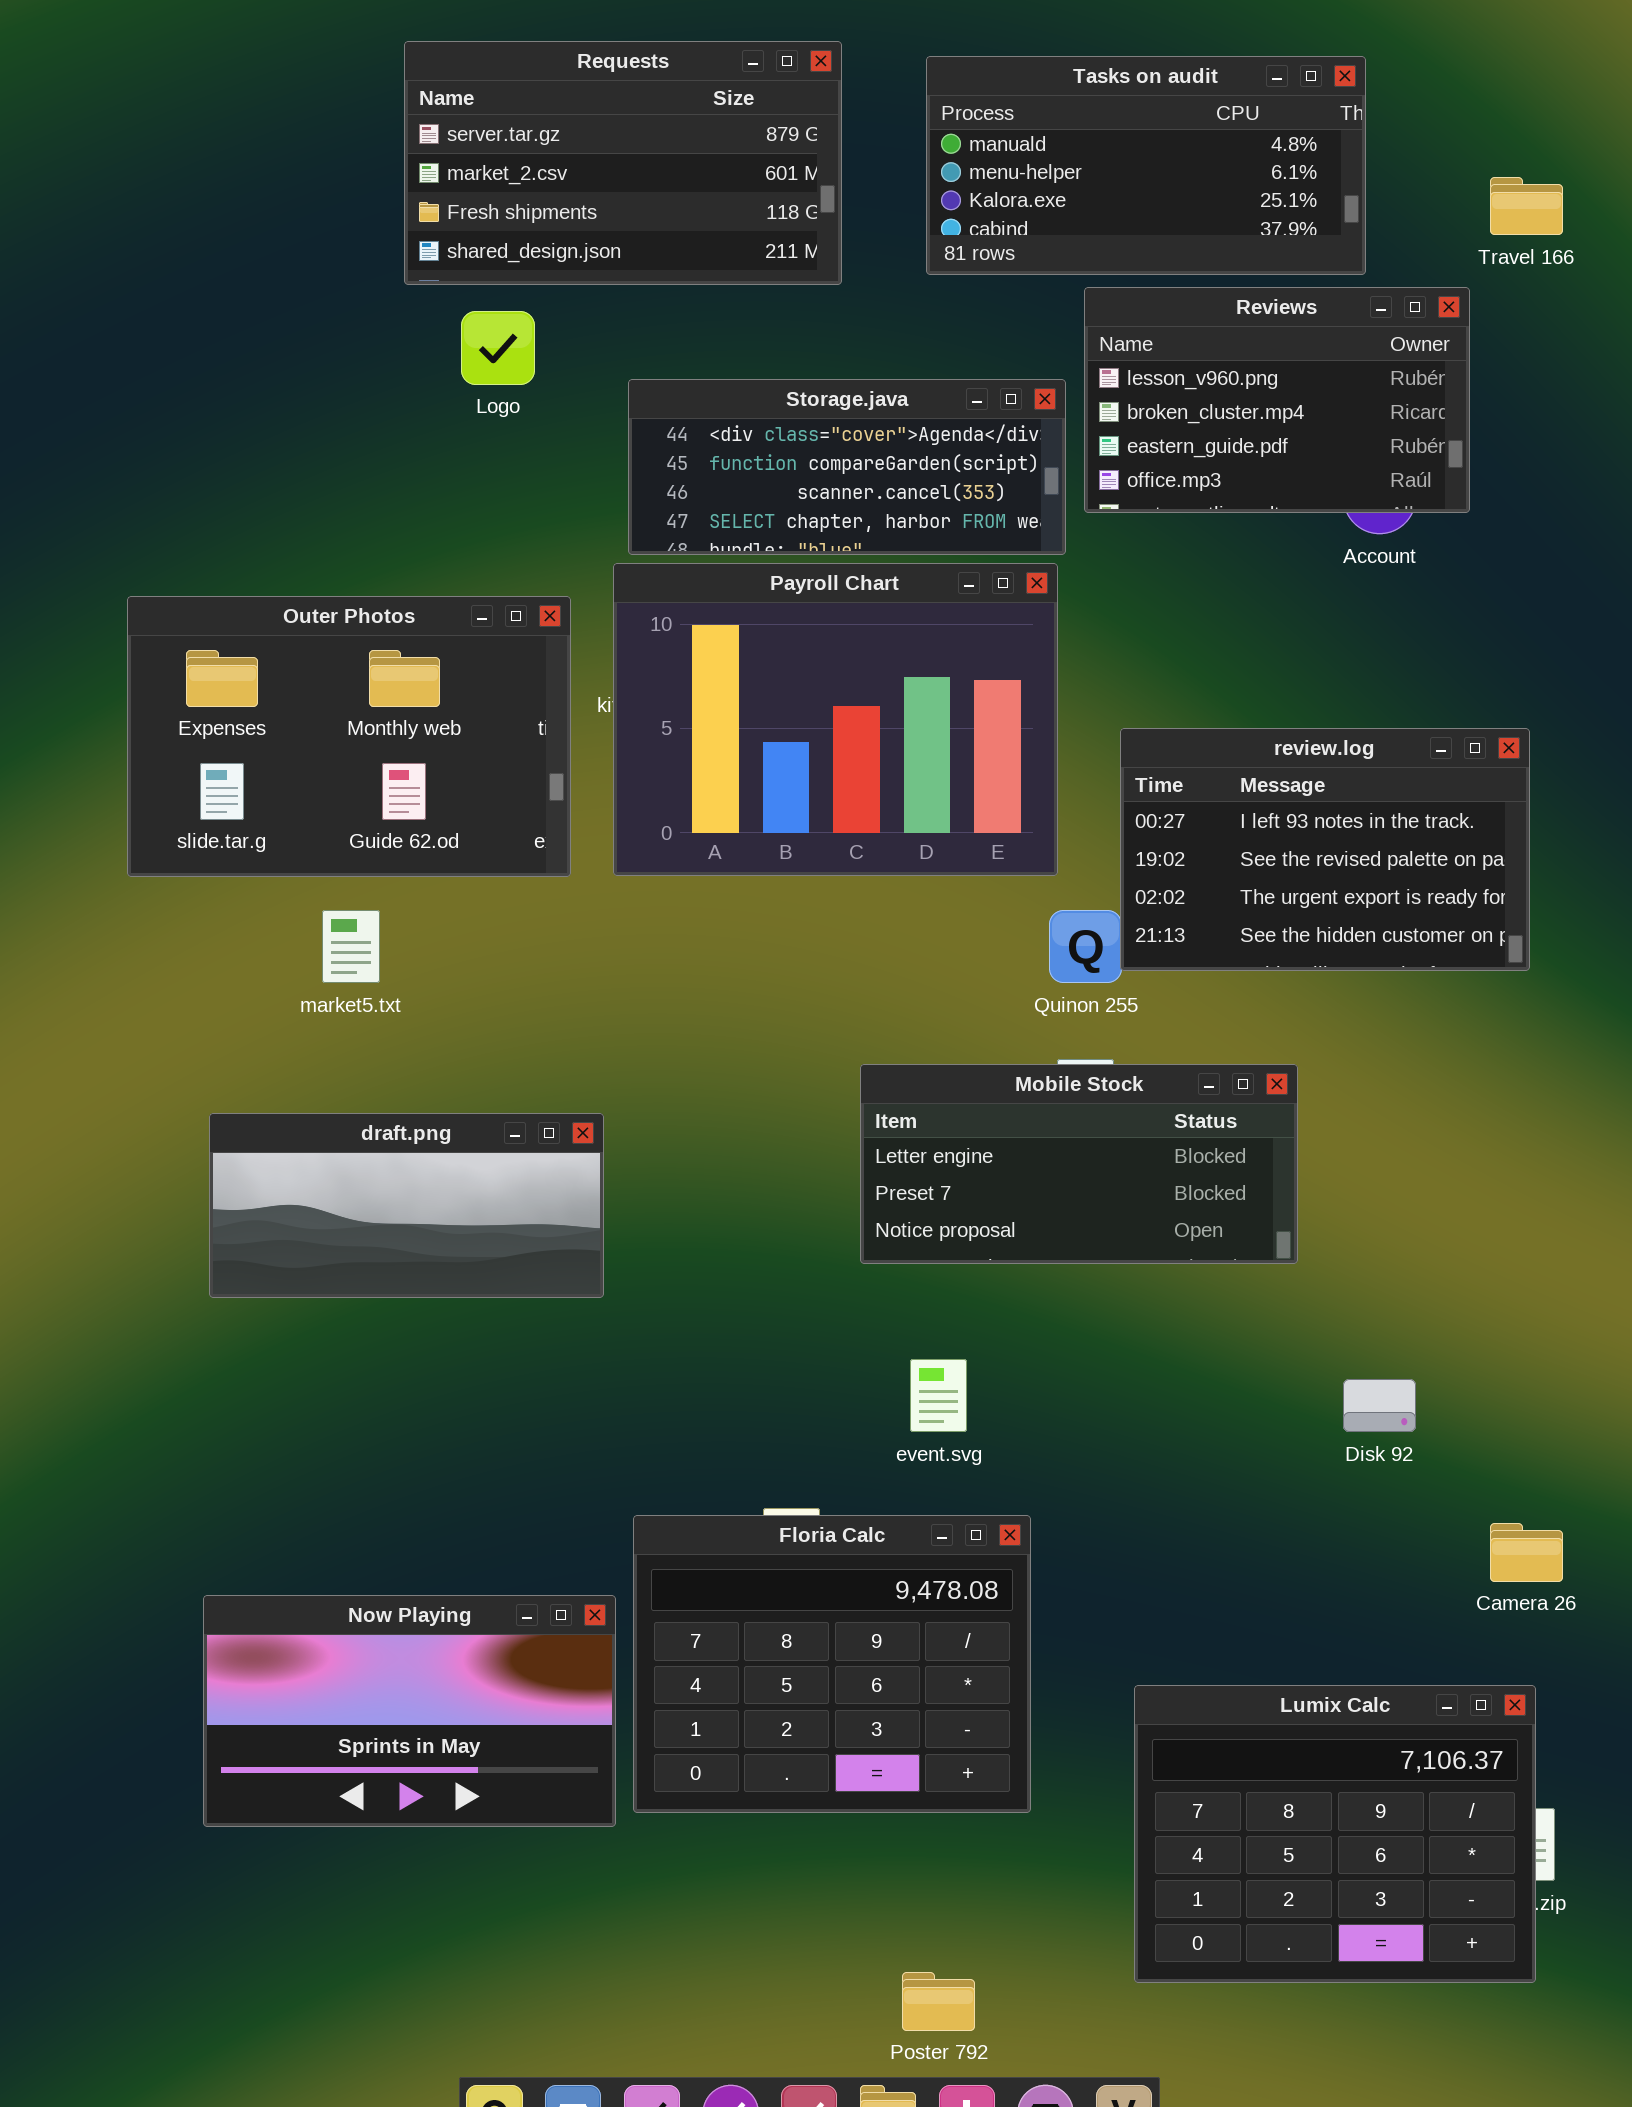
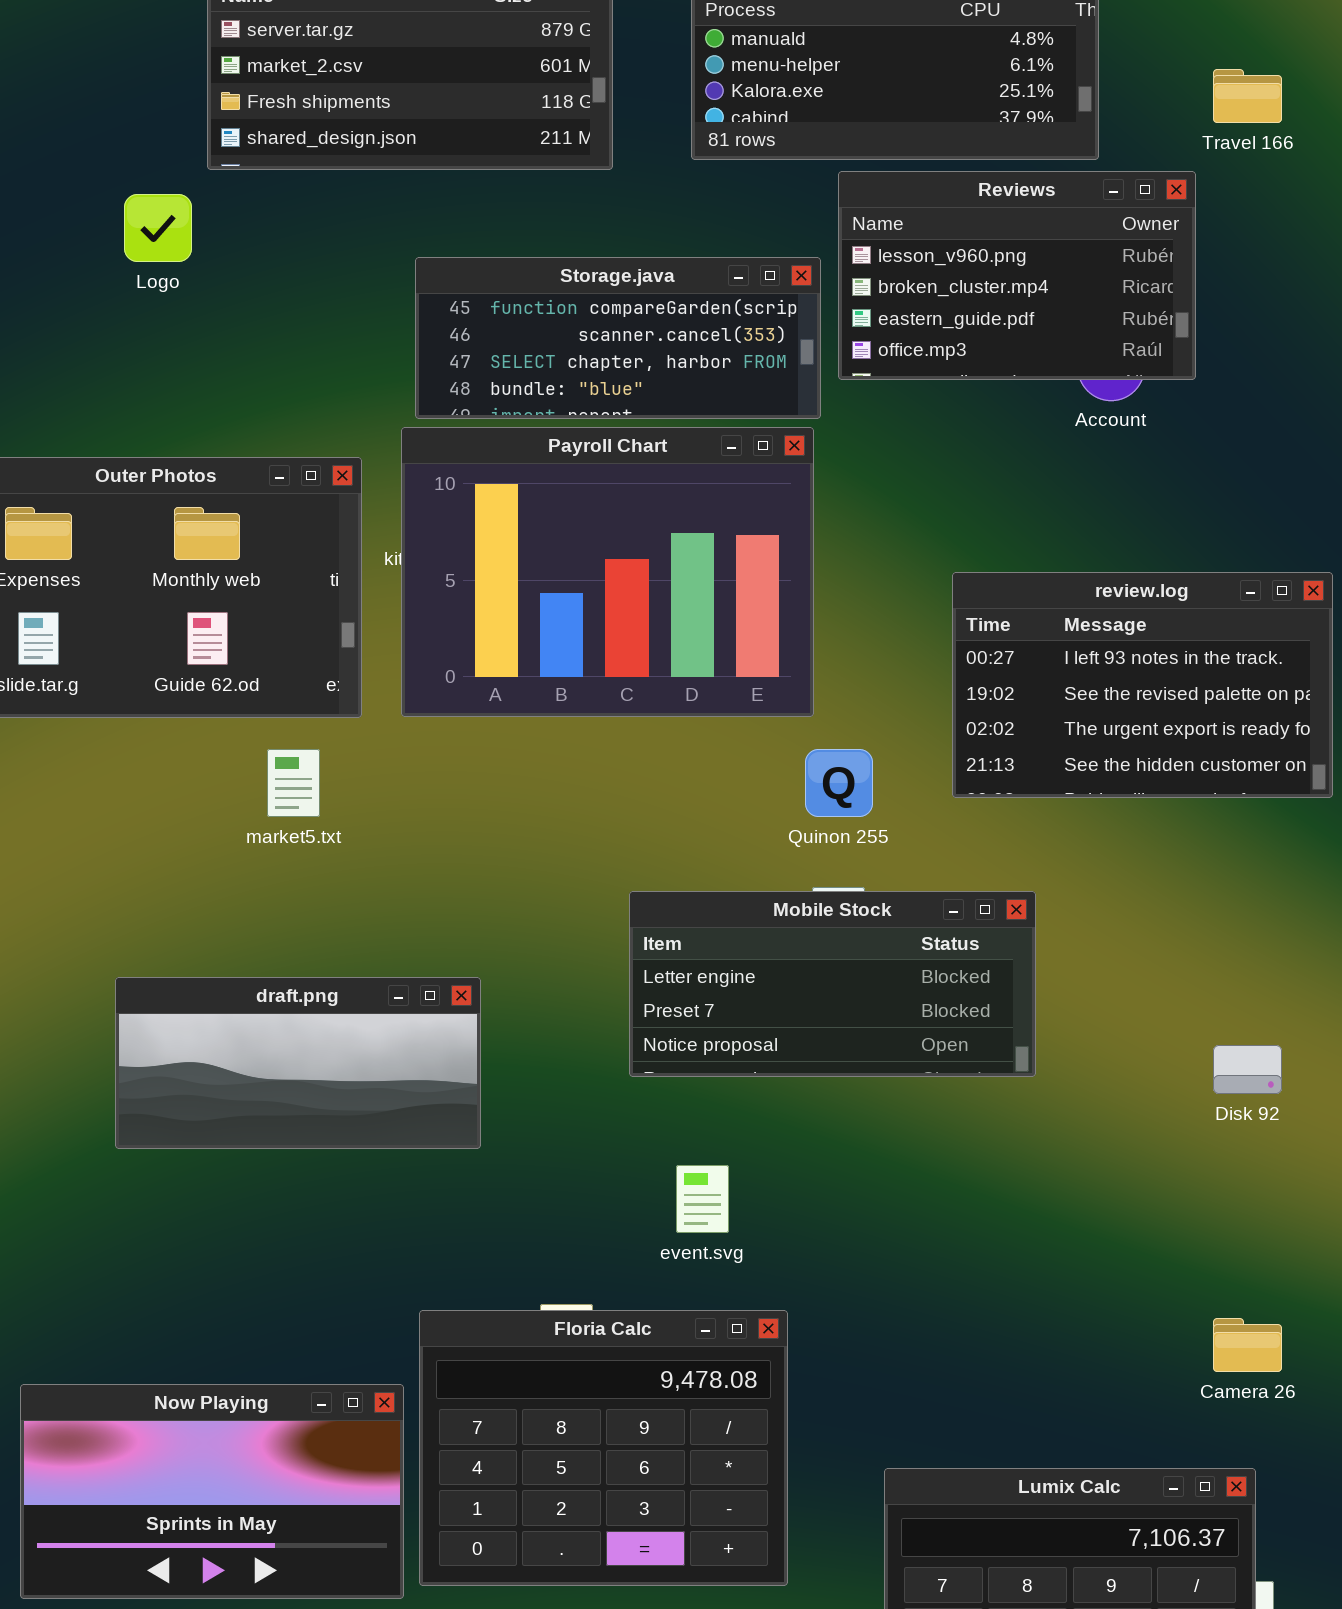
Logo: [461,311,535,385] -> [124,194,192,262], moved
Storage.java: [628,379,1066,555] -> [415,257,821,419], scrolled down 1 row
review.log: [1120,728,1530,971] -> [952,572,1333,798], moved
market5.txt: [322,910,380,983] -> [267,749,320,817], moved
draft.png: [209,1113,604,1298] -> [115,977,481,1149], moved
Disk 92: [1343,1379,1416,1432] -> [1213,1045,1282,1094], moved

